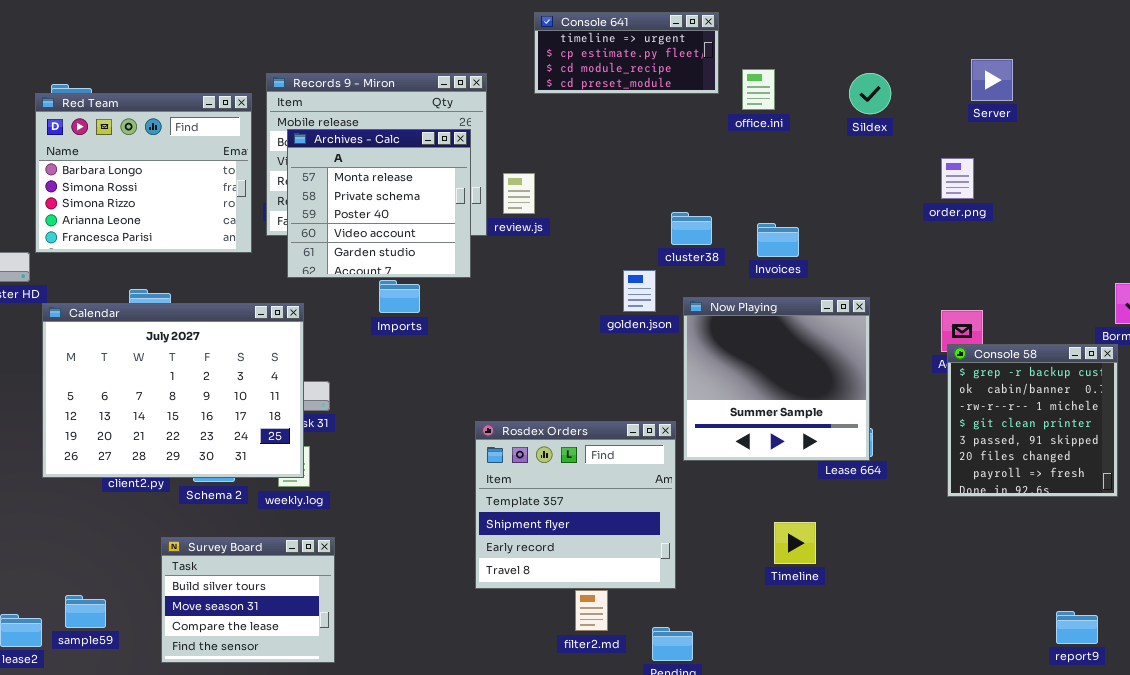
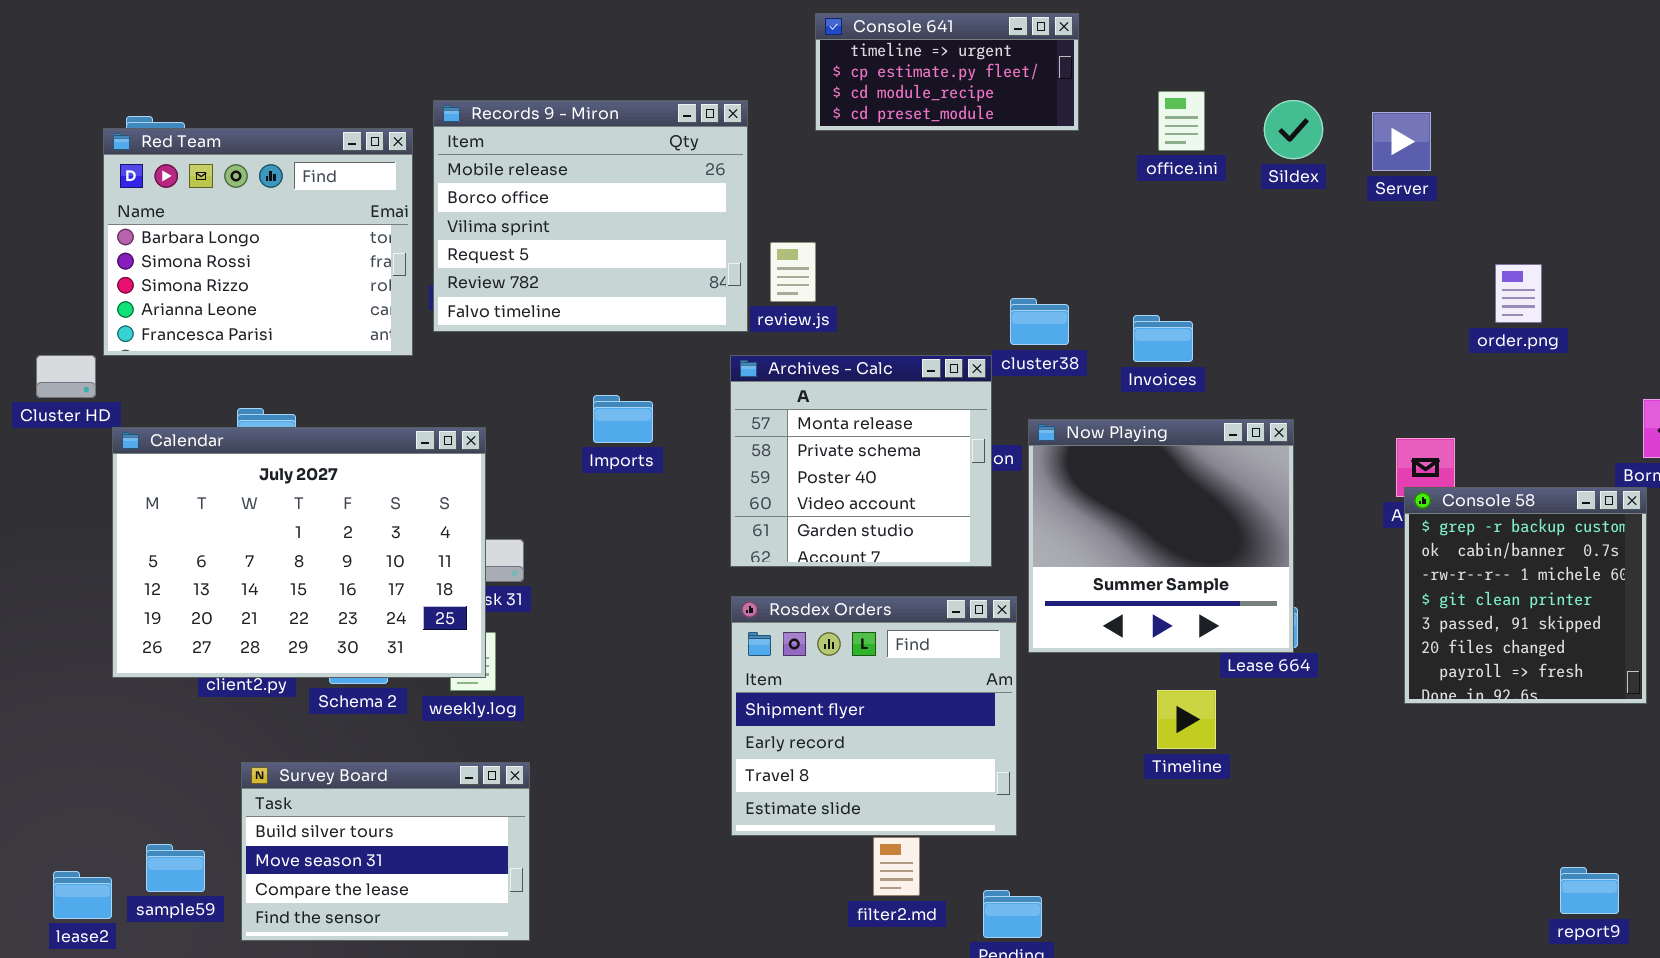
Server: [971,59,1013,101] -> [1372,112,1431,171], moved
office.ini: [742,69,775,110] -> [1158,91,1205,151], moved
Archives - Calc: [287,129,471,278] -> [730,355,992,567], moved
order.png: [941,158,974,199] -> [1495,264,1542,323], moved
Rosdex Orders: [475,421,676,589] -> [731,596,1017,836], scrolled down 1 row
Timeline: [774,522,816,564] -> [1157,690,1216,749], moved
Survey Board: [161,537,335,663] -> [241,762,530,941], resized

